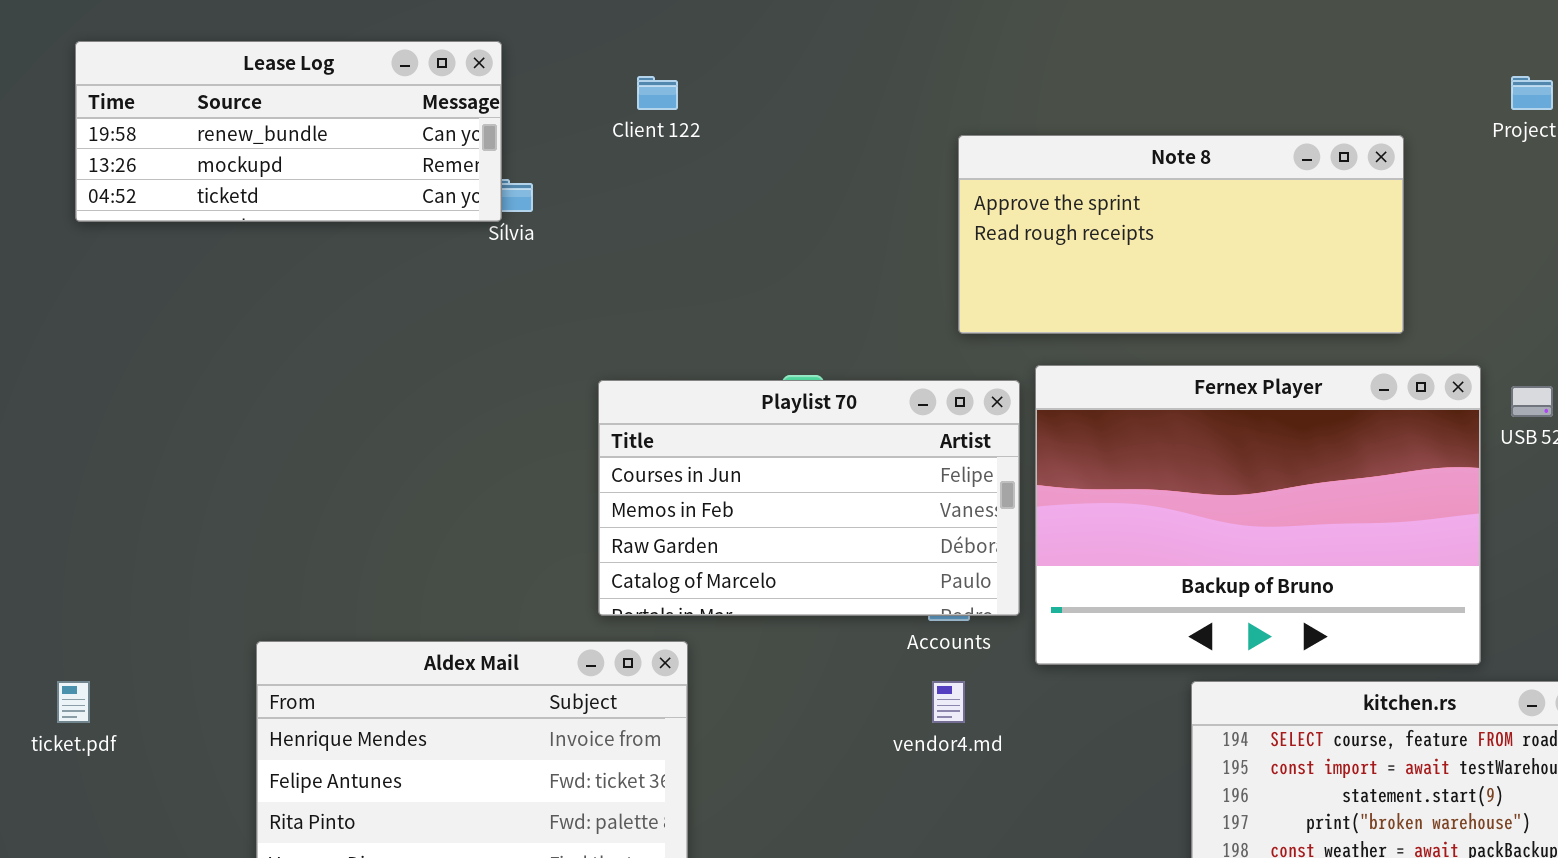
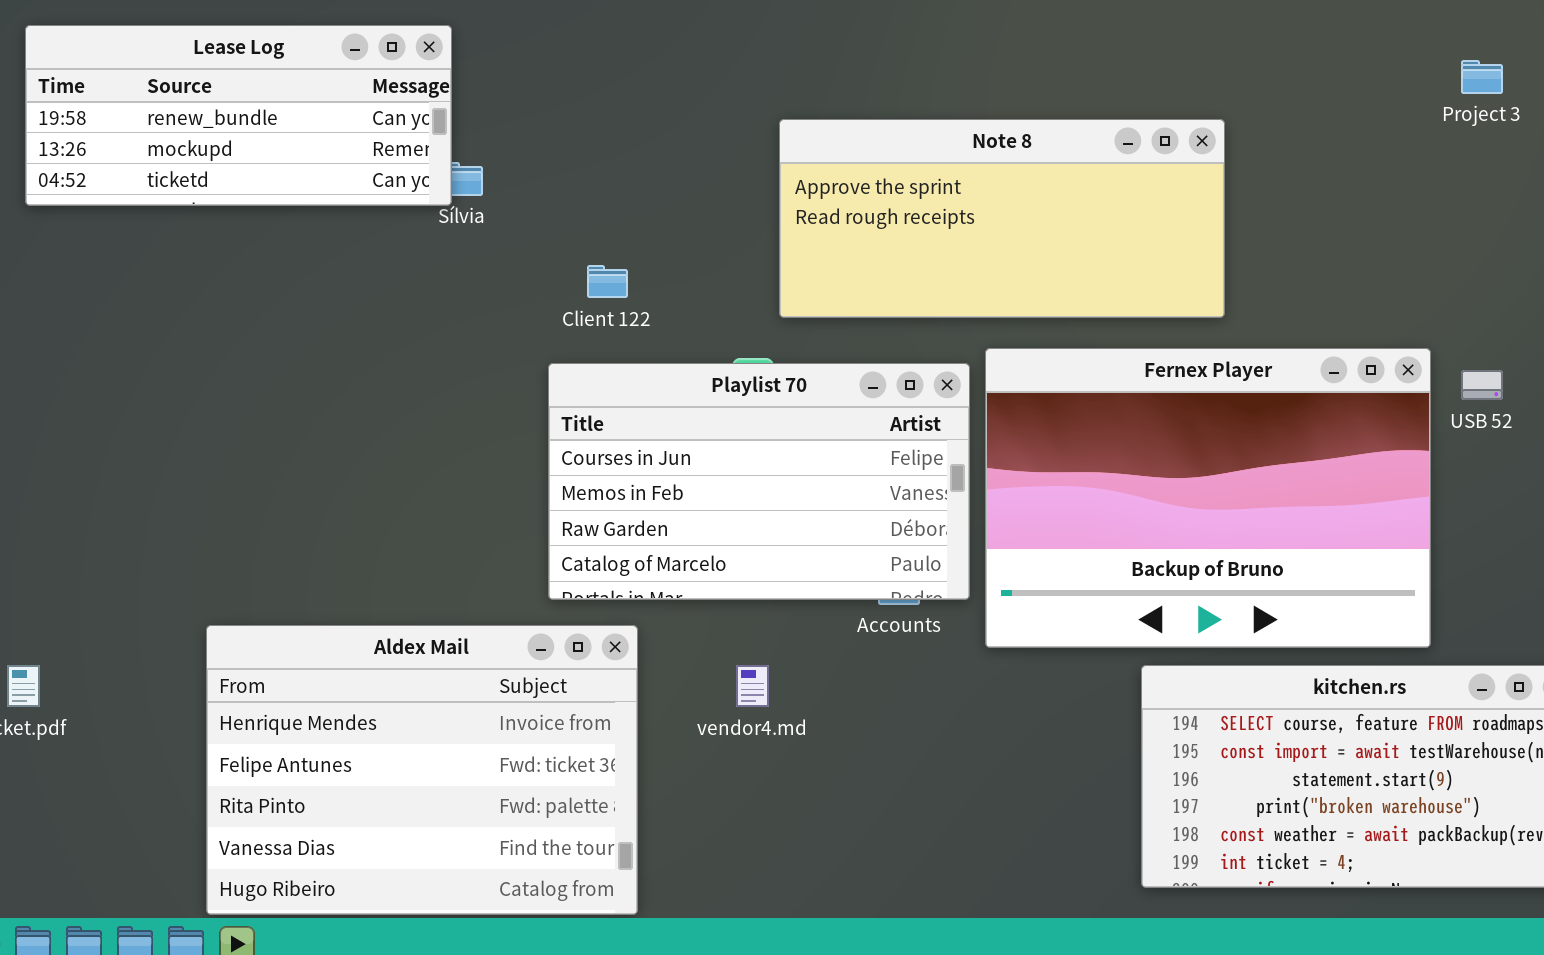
Client 122: [637,76,678,110] -> [587,265,628,298], moved
Note 8: [958,135,1404,334] -> [779,119,1225,318], moved
vendor4.md: [932,681,965,723] -> [736,665,769,707], moved

